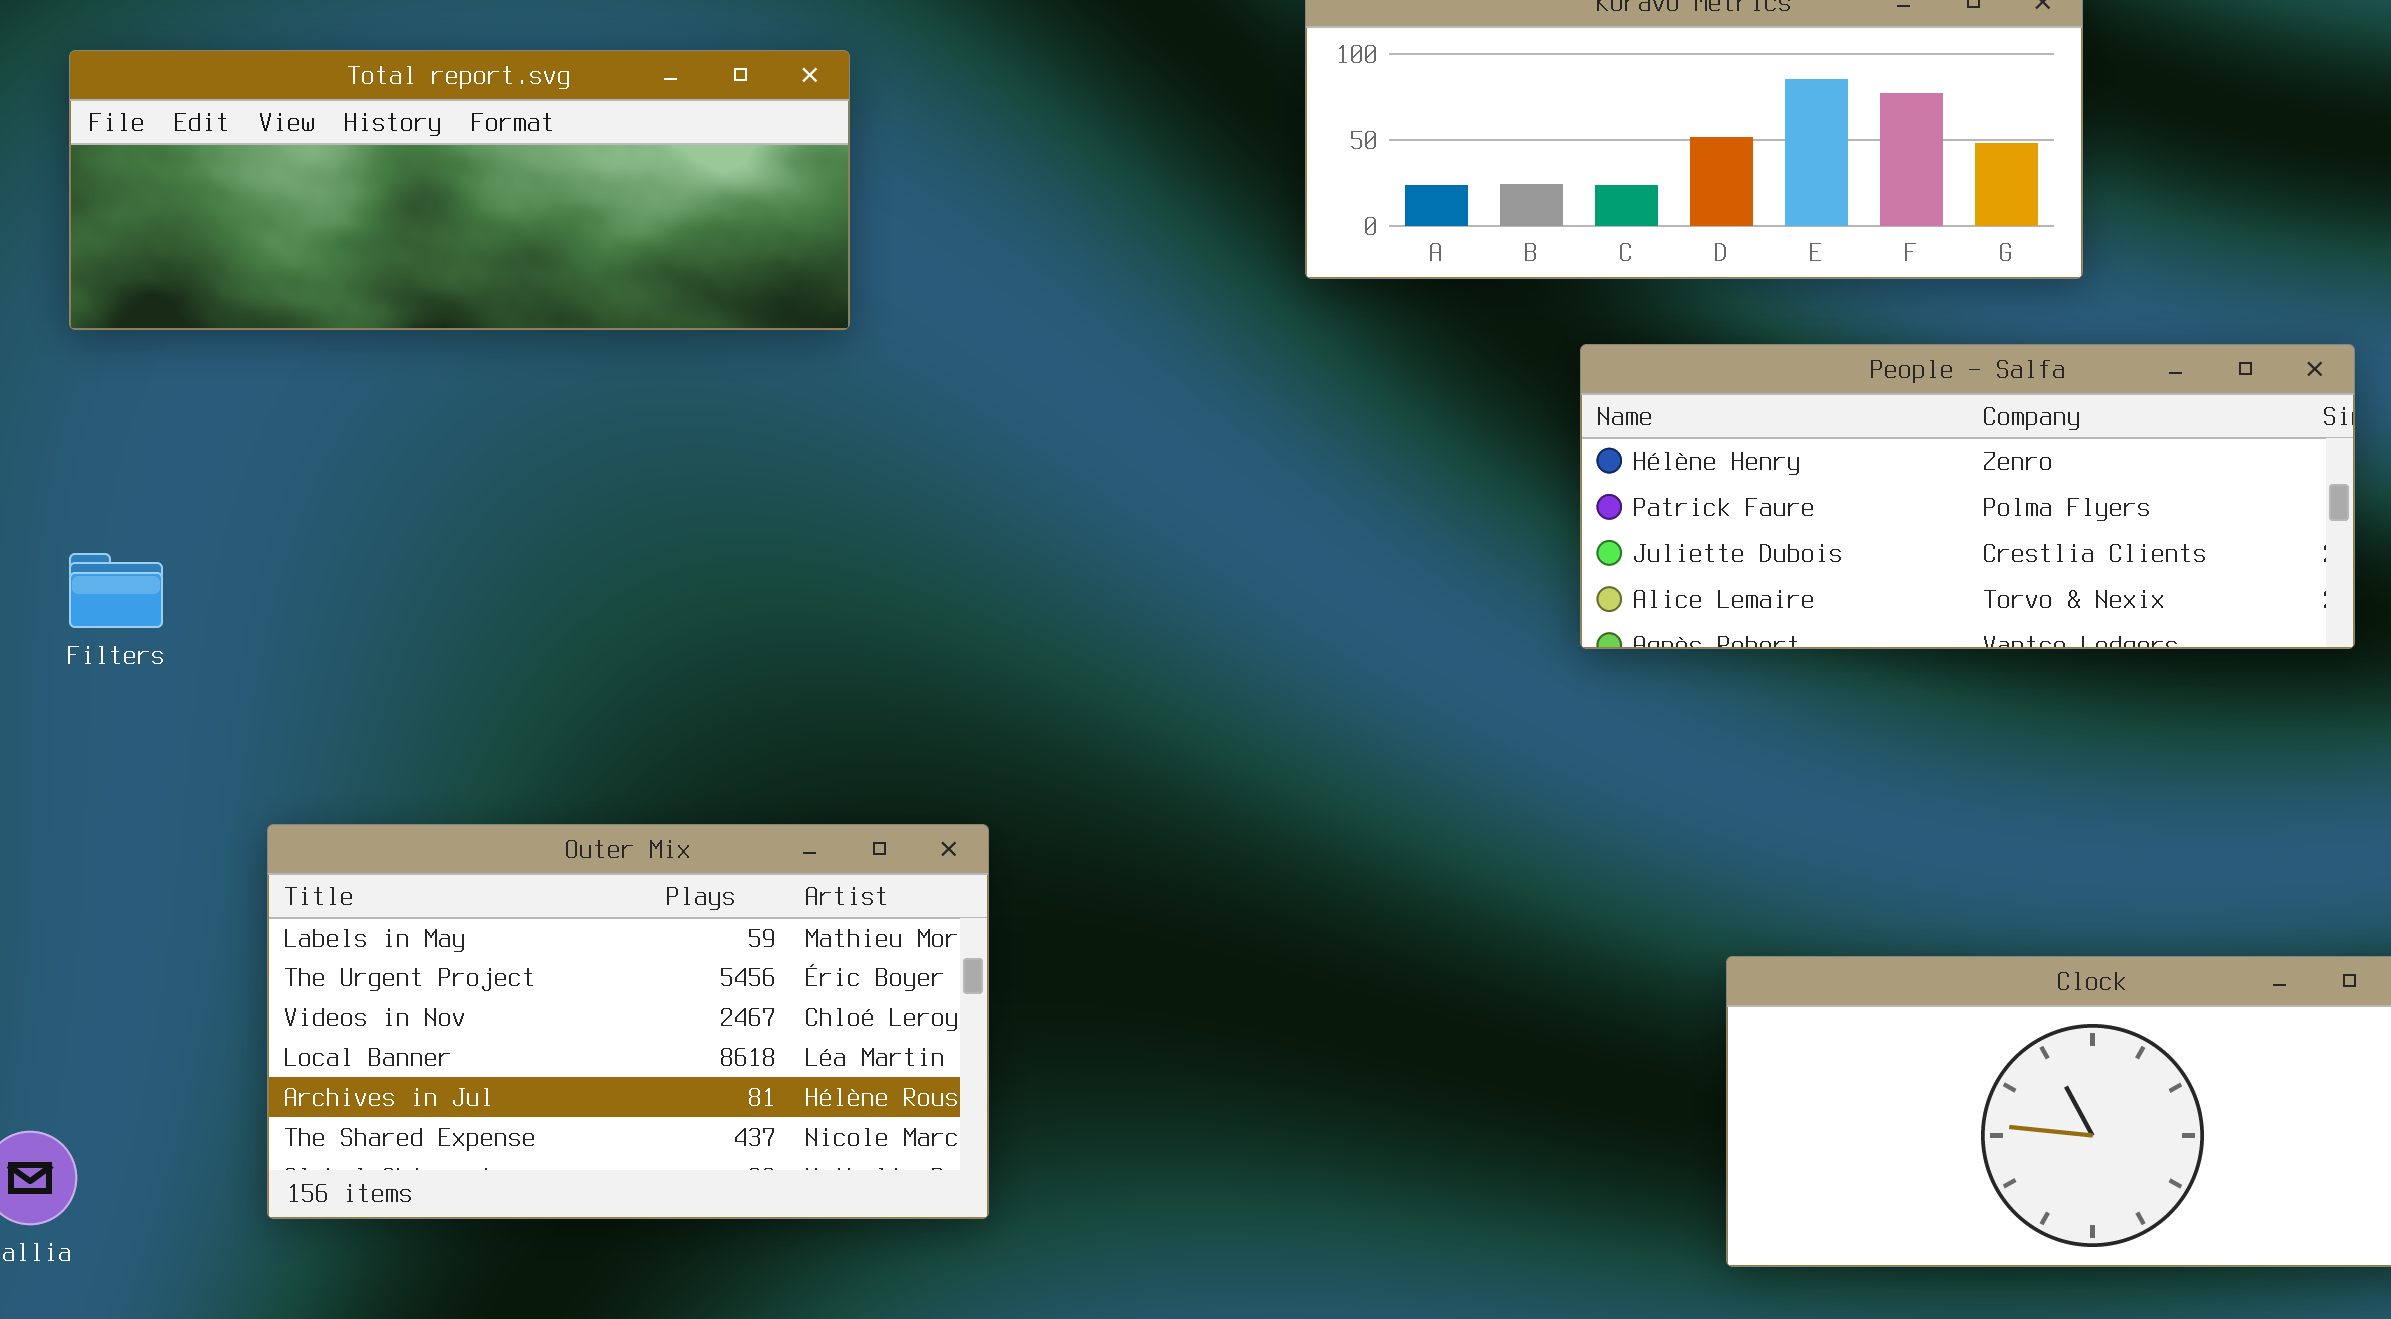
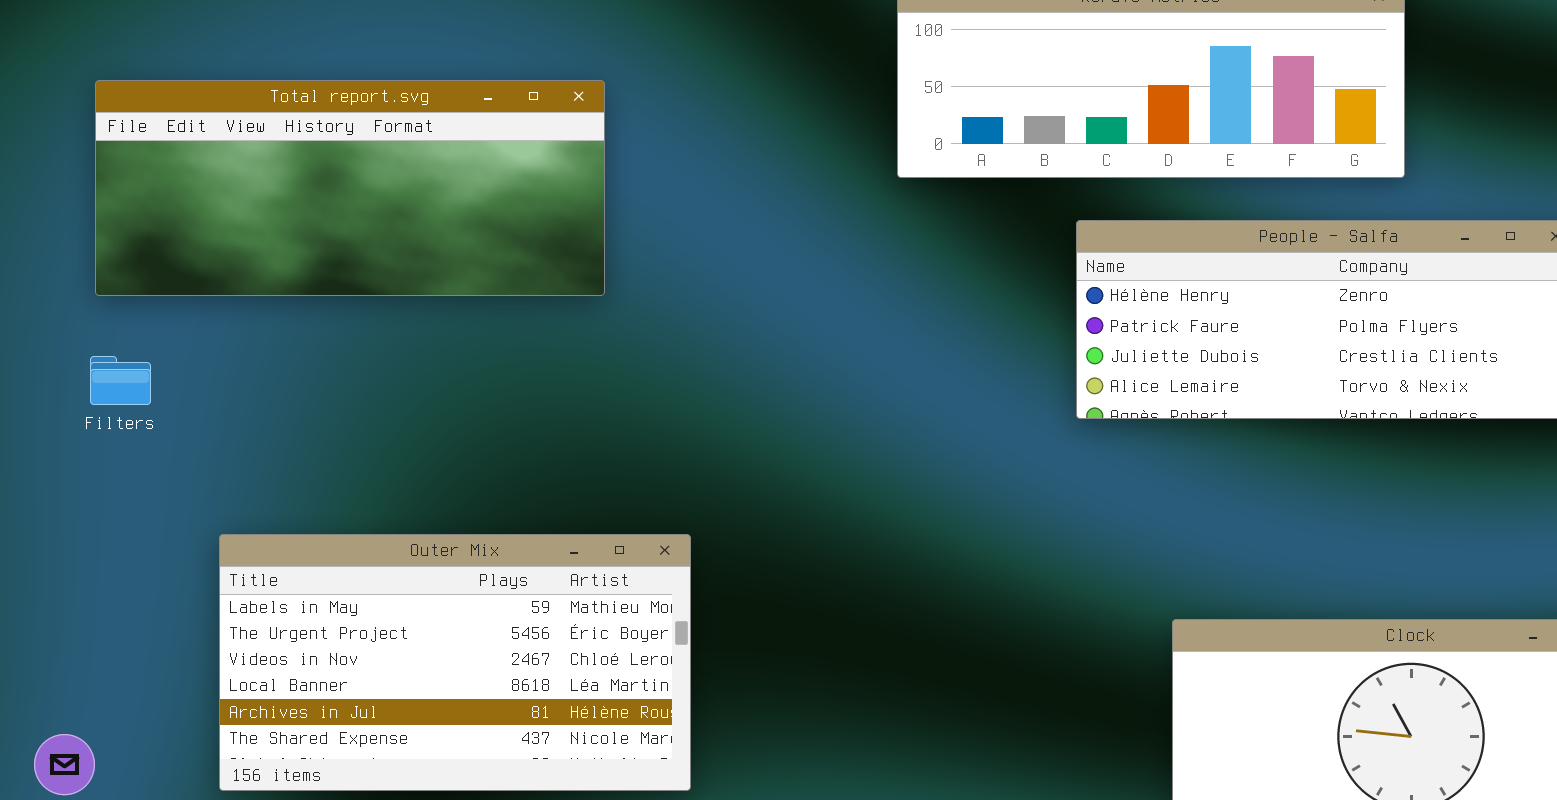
Total report.svg: [69,50,850,330] -> [95,80,605,296], moved, resized

